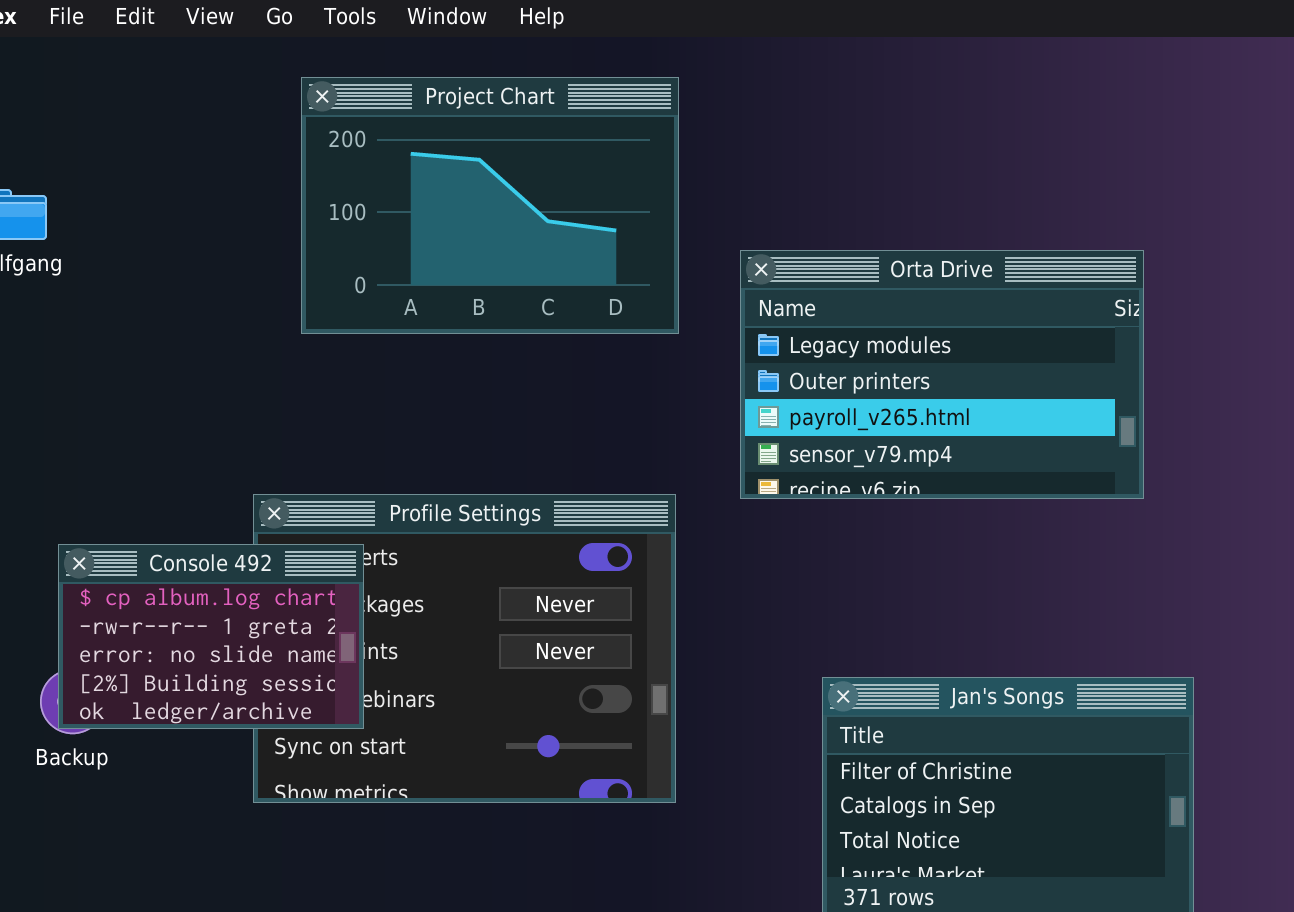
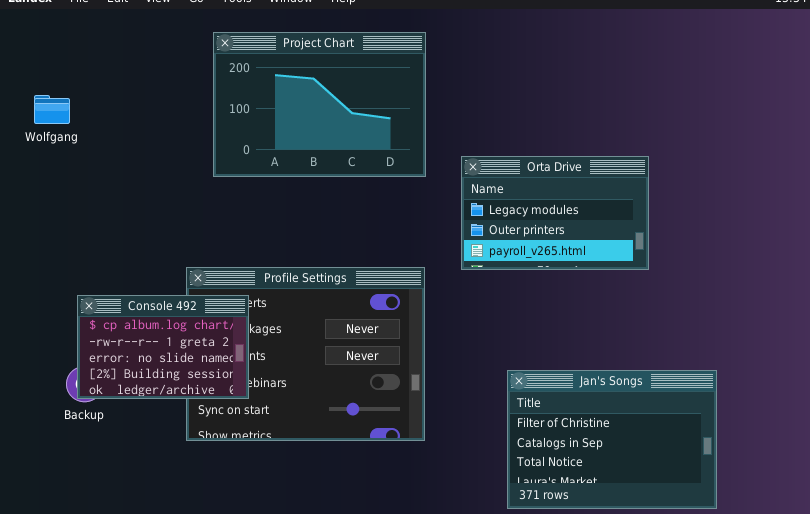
Orta Drive: [740,250,1144,499] -> [461,156,649,270], resized

